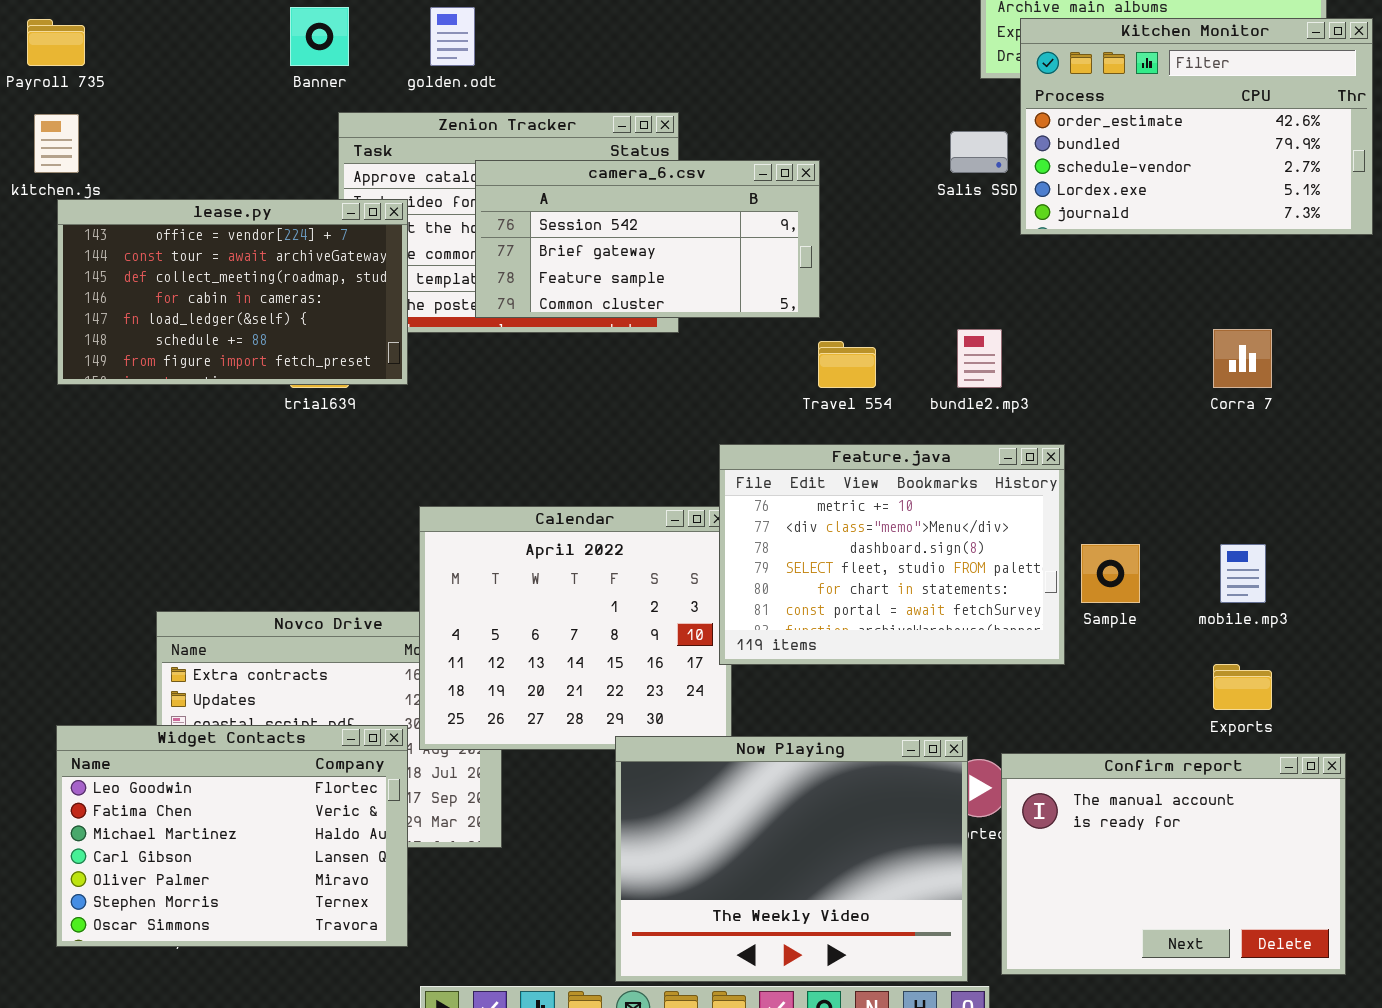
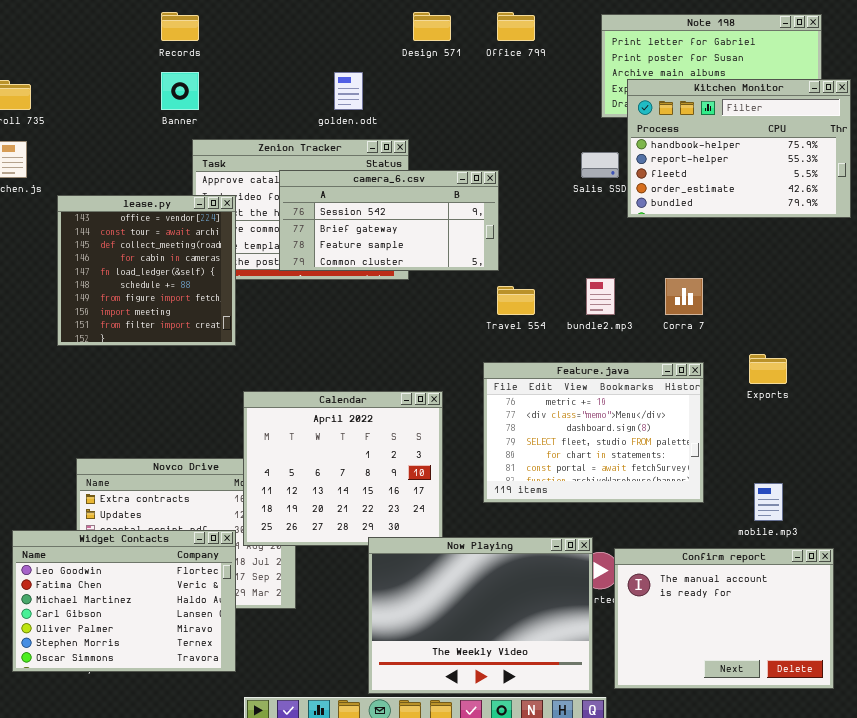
golden.odt: [430,7,475,66] -> [334,72,363,110], moved
Kitchen Monitor: [1020,18,1373,235] -> [627,79,851,218], scrolled up 3 rows
lease.py: [57,199,408,385] -> [57,195,236,346], resized
Corra 7: [1213,329,1272,388] -> [665,278,703,315], moved
Feature.java: [719,444,1065,665] -> [483,362,704,503], moved
mobile.mp3: [1220,544,1266,603] -> [754,483,783,521], moved
Exports: [1213,664,1272,710] -> [749,354,787,384], moved

